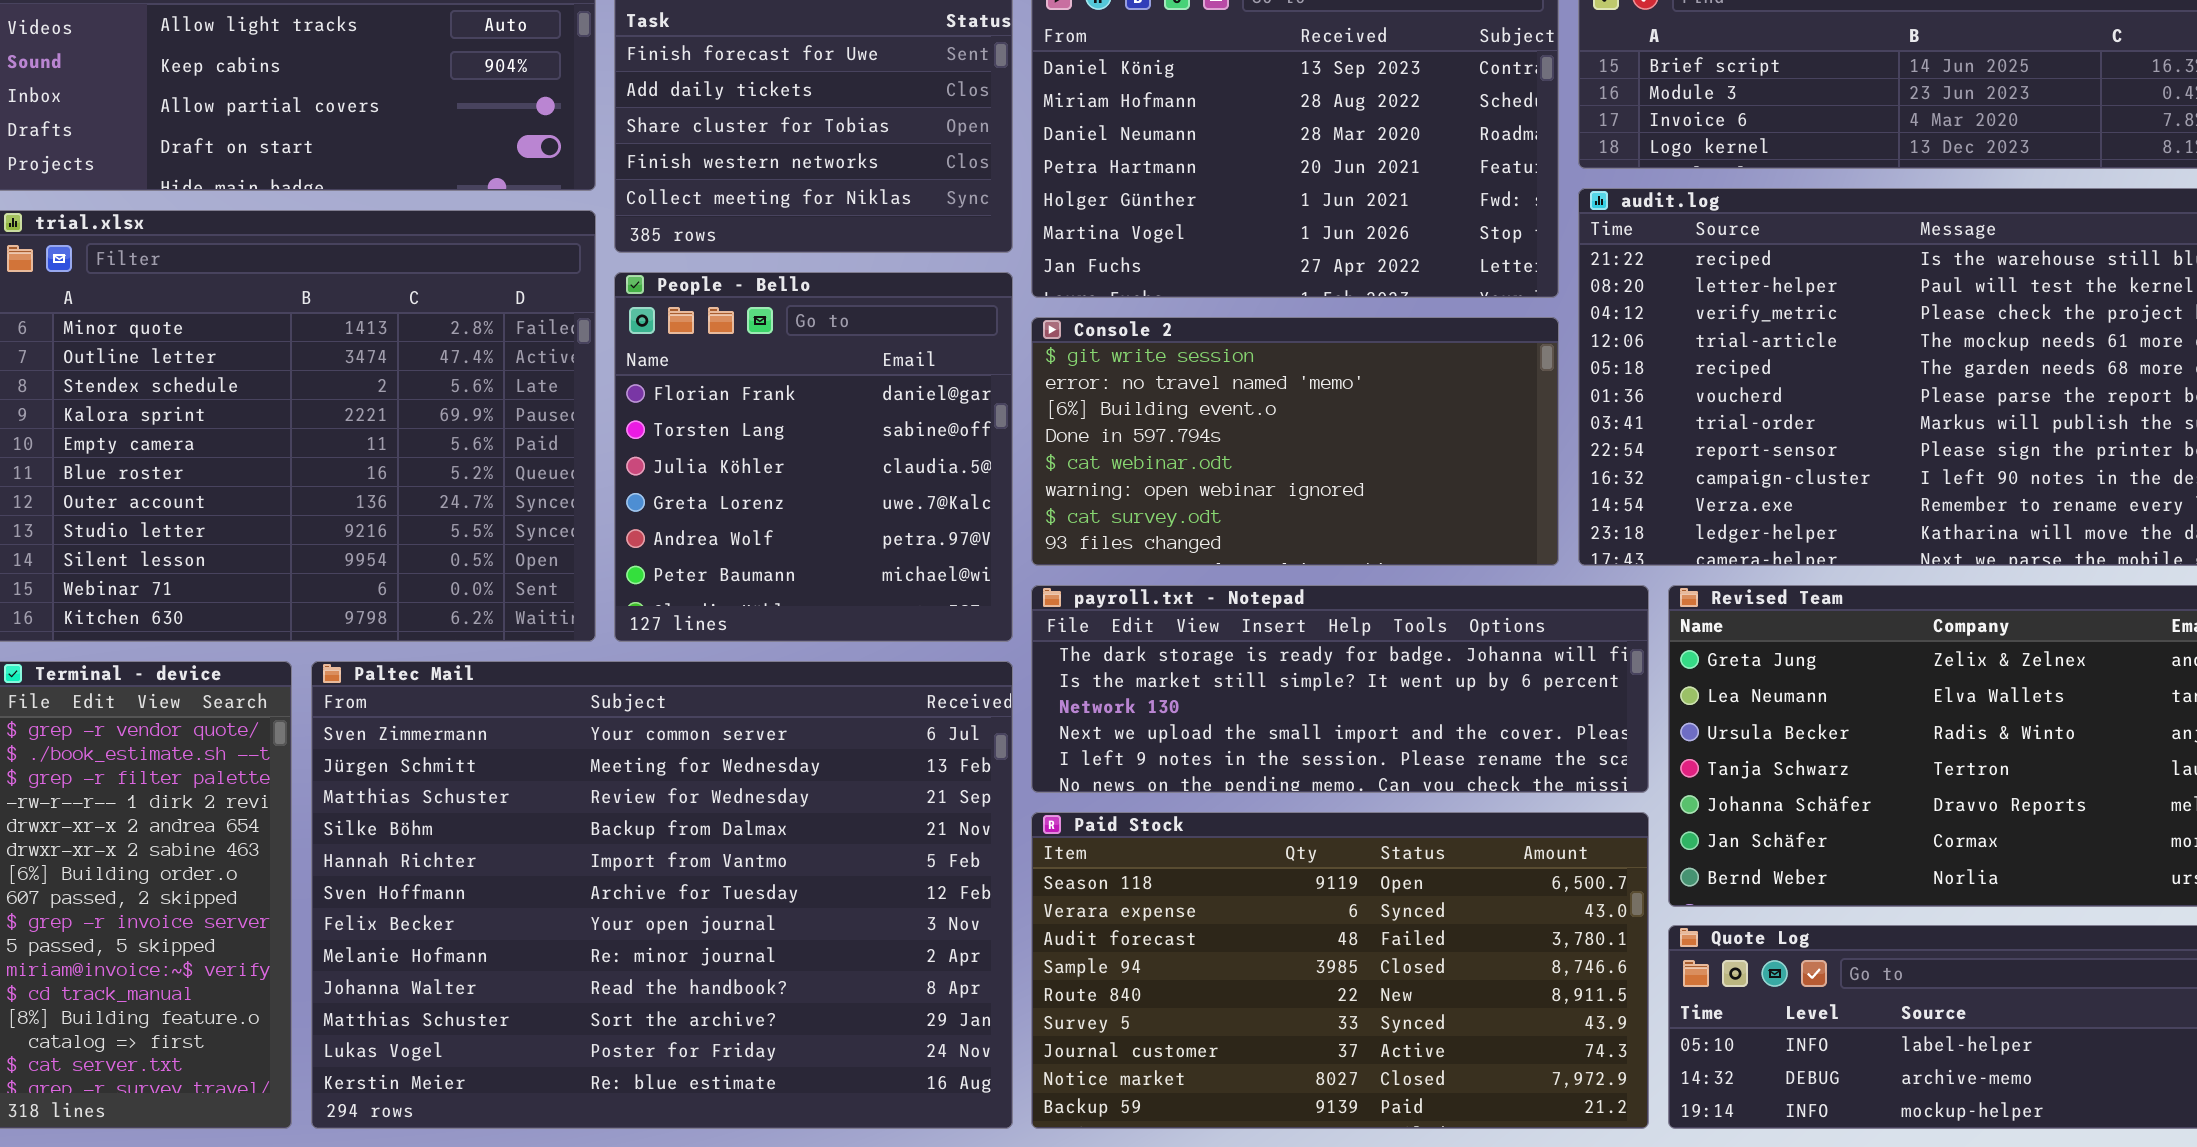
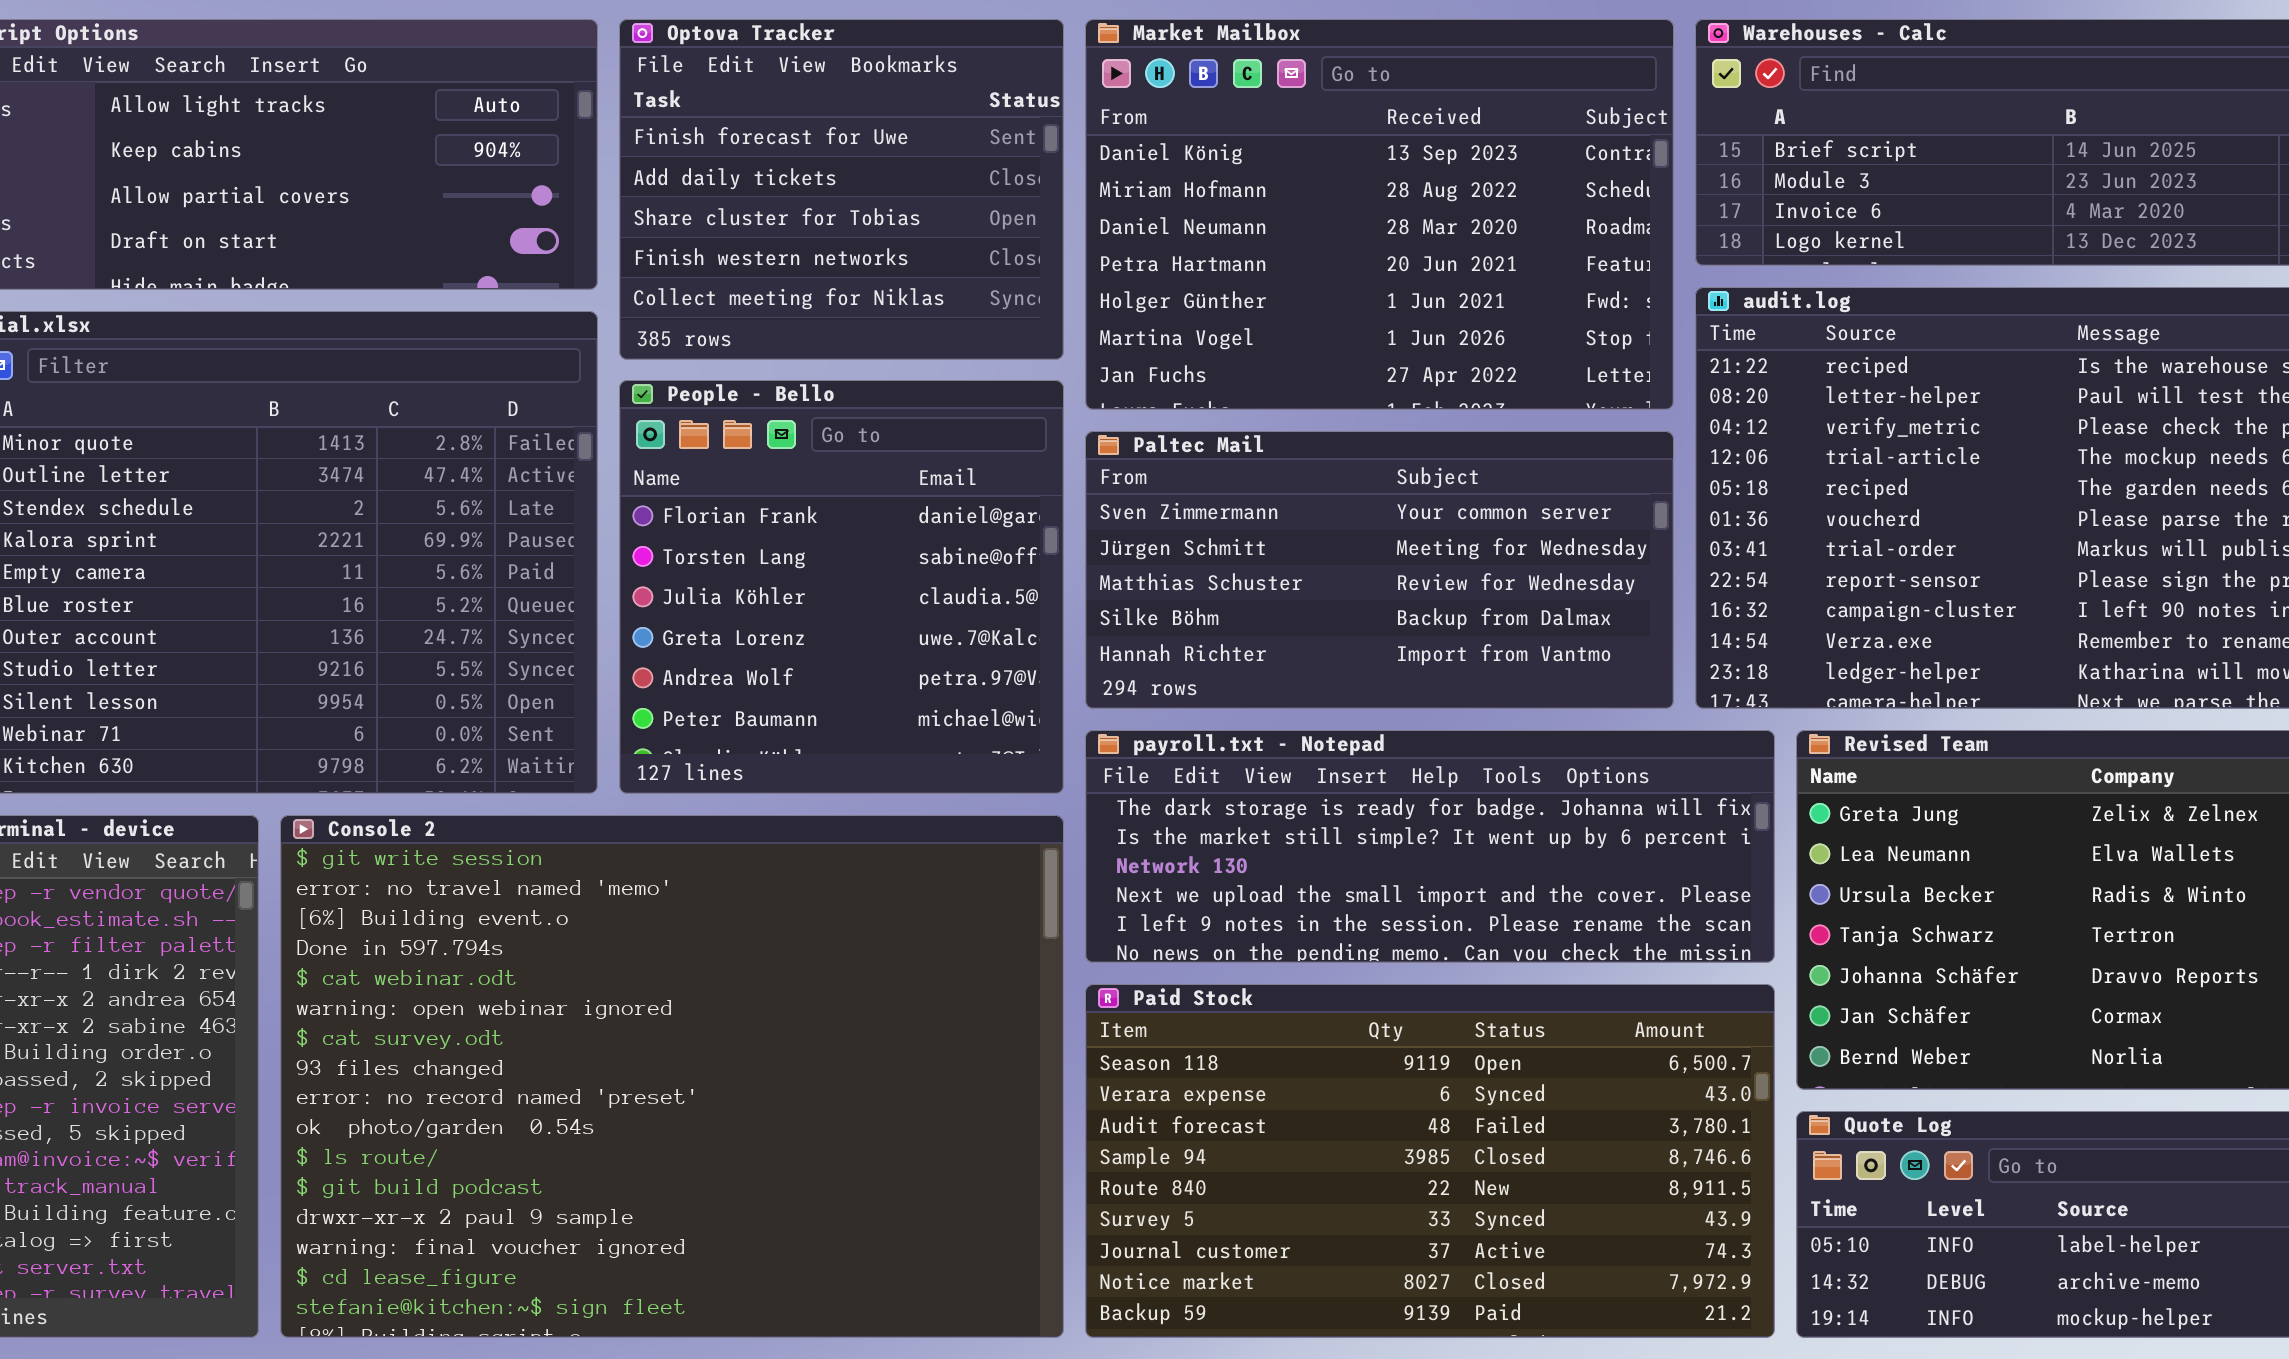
Console 2: [1031,317,1559,566] -> [280,815,1064,1338], moved, resized
Paltec Mail: [311,661,1013,1129] -> [1085,431,1674,709], moved, resized

